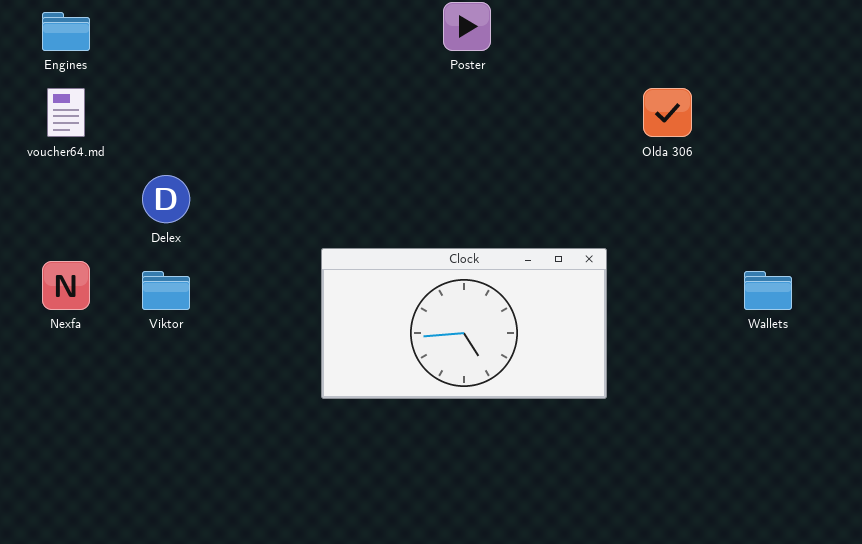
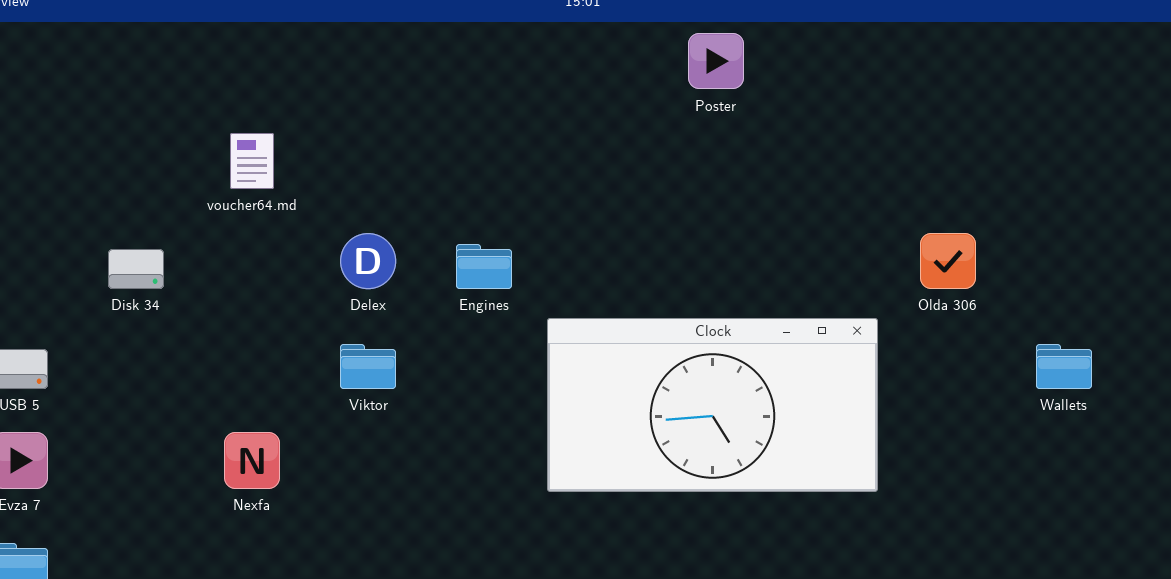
Engines: [42,12,90,51] -> [456,244,512,289], moved
Olda 306: [643,88,692,137] -> [920,233,976,289], moved
Nexfa: [42,261,90,310] -> [224,432,280,489], moved

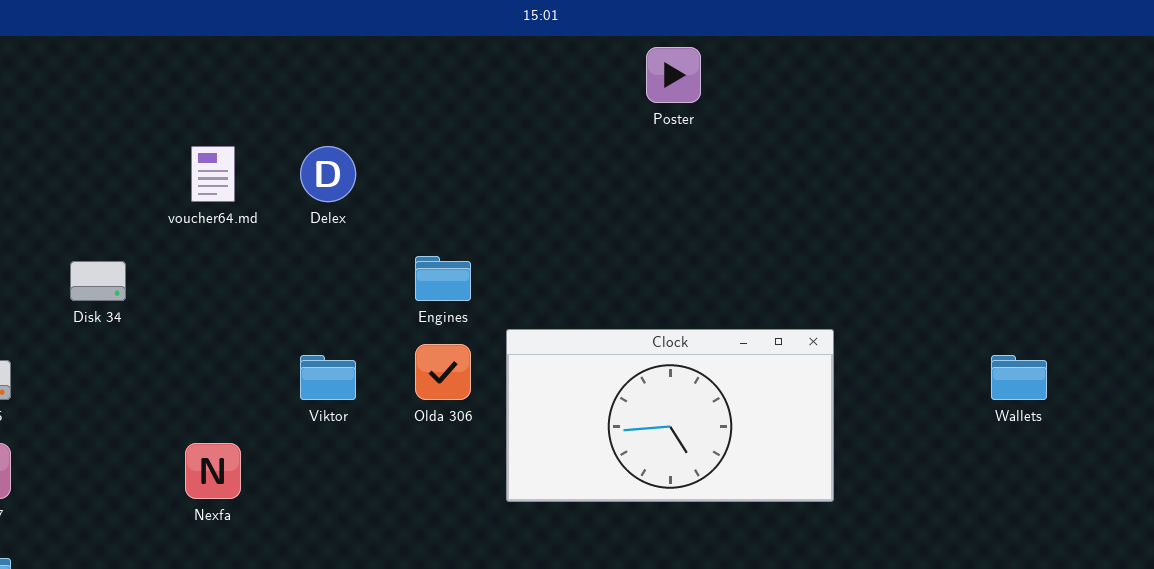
Delex: [340,233,396,289] -> [300,146,356,202], moved
Olda 306: [920,233,976,289] -> [415,344,471,400], moved

